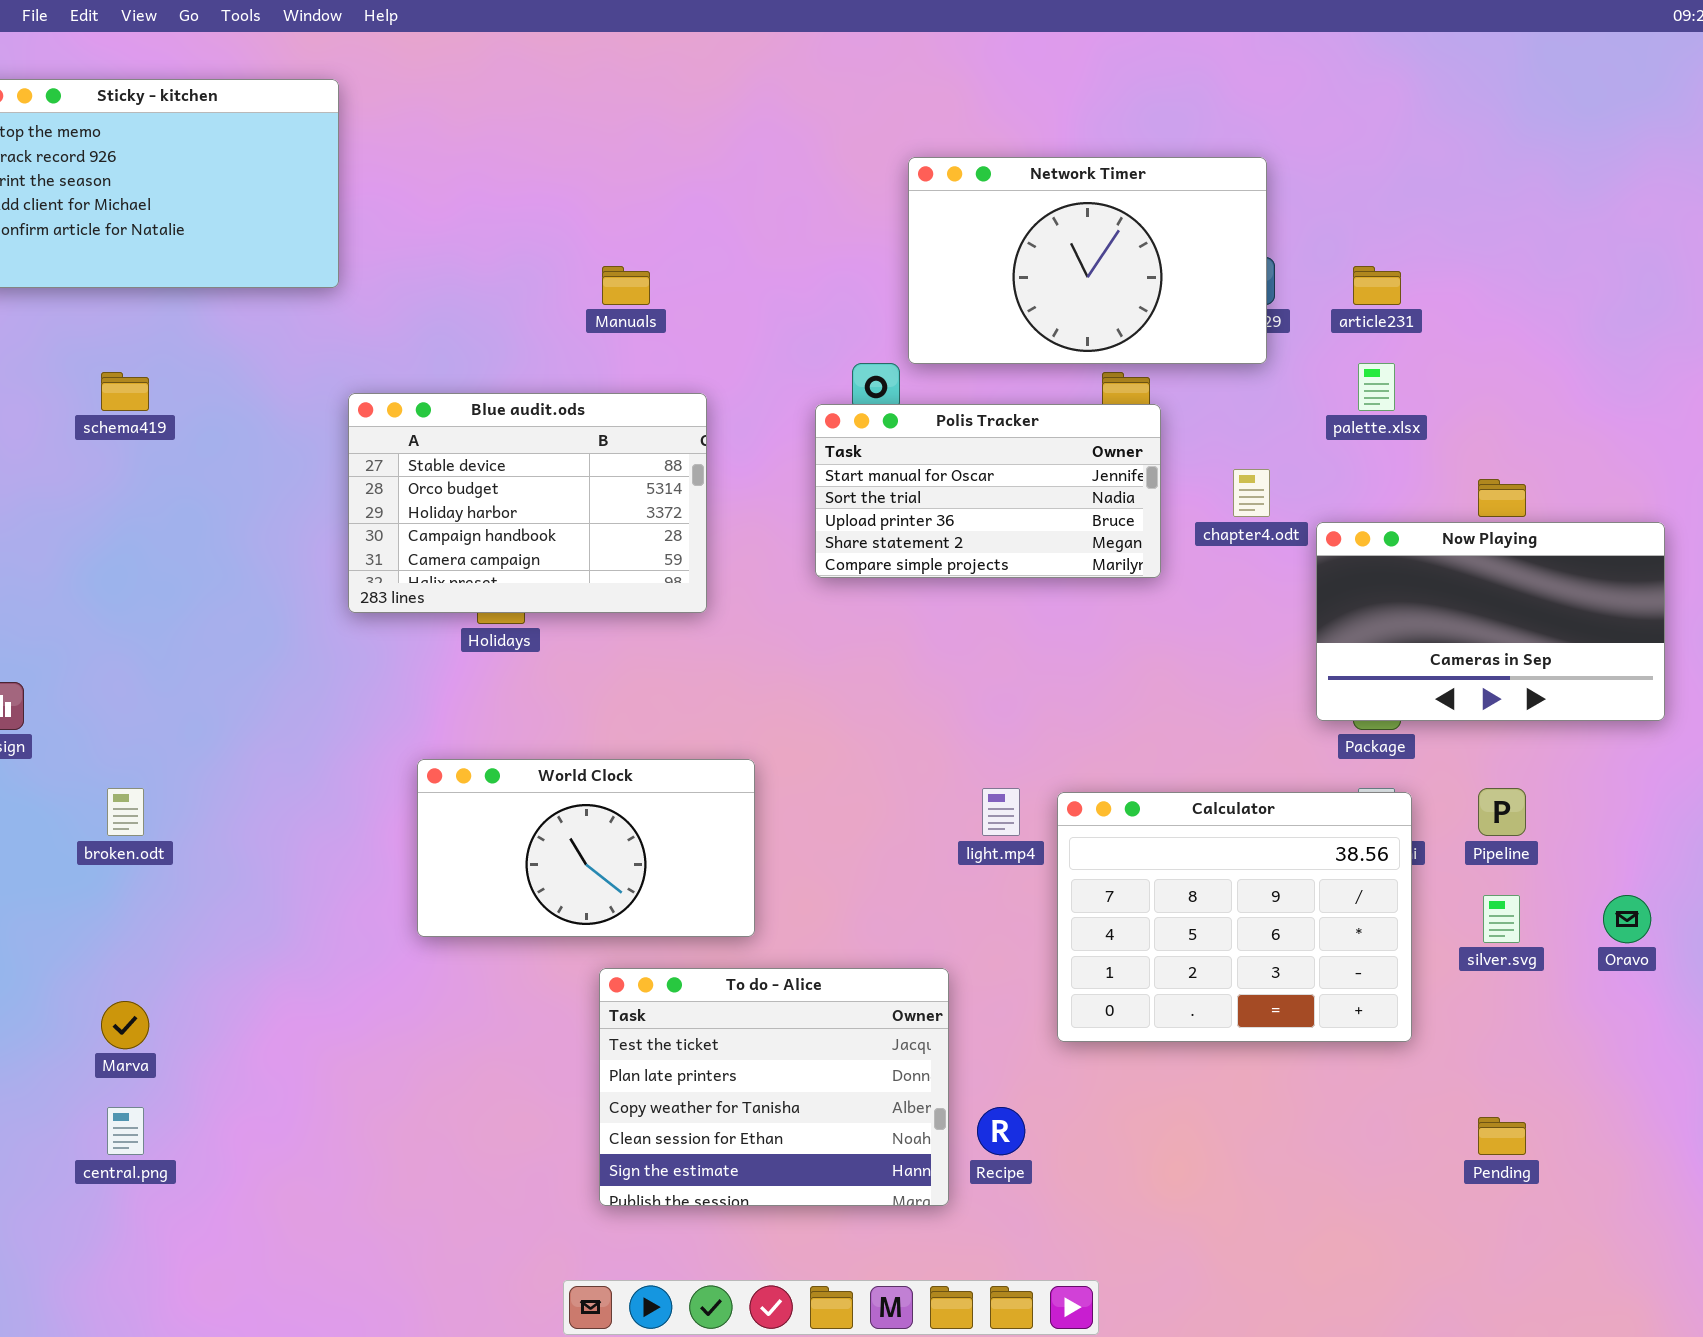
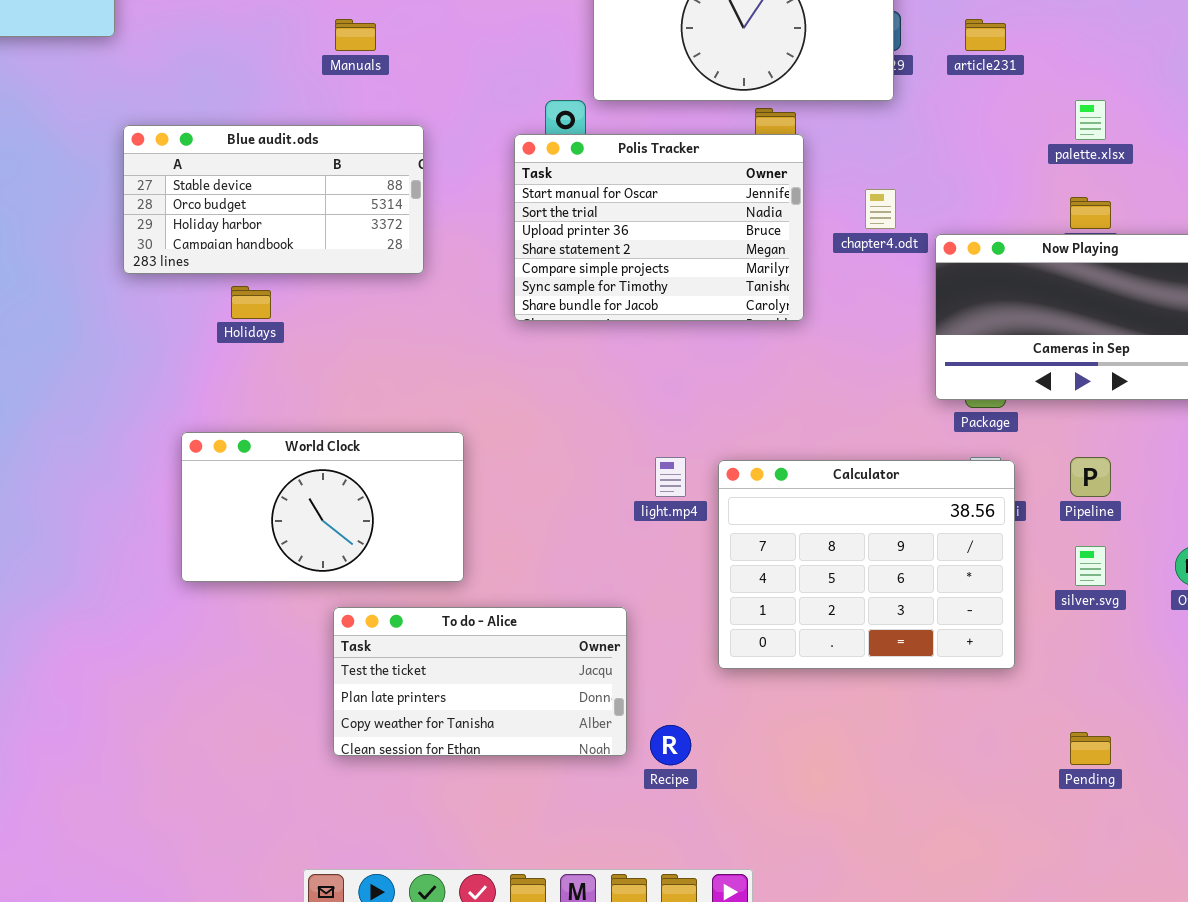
palette.xlsx: [1358,363,1395,411] -> [1075,100,1106,140], moved
Blue audit.ods: [348,393,707,613] -> [123,125,424,274], resized
Polis Tracker: [815,404,1161,578] -> [514,134,804,321], resized
To do - Alice: [599,968,949,1206] -> [333,607,627,756], resized

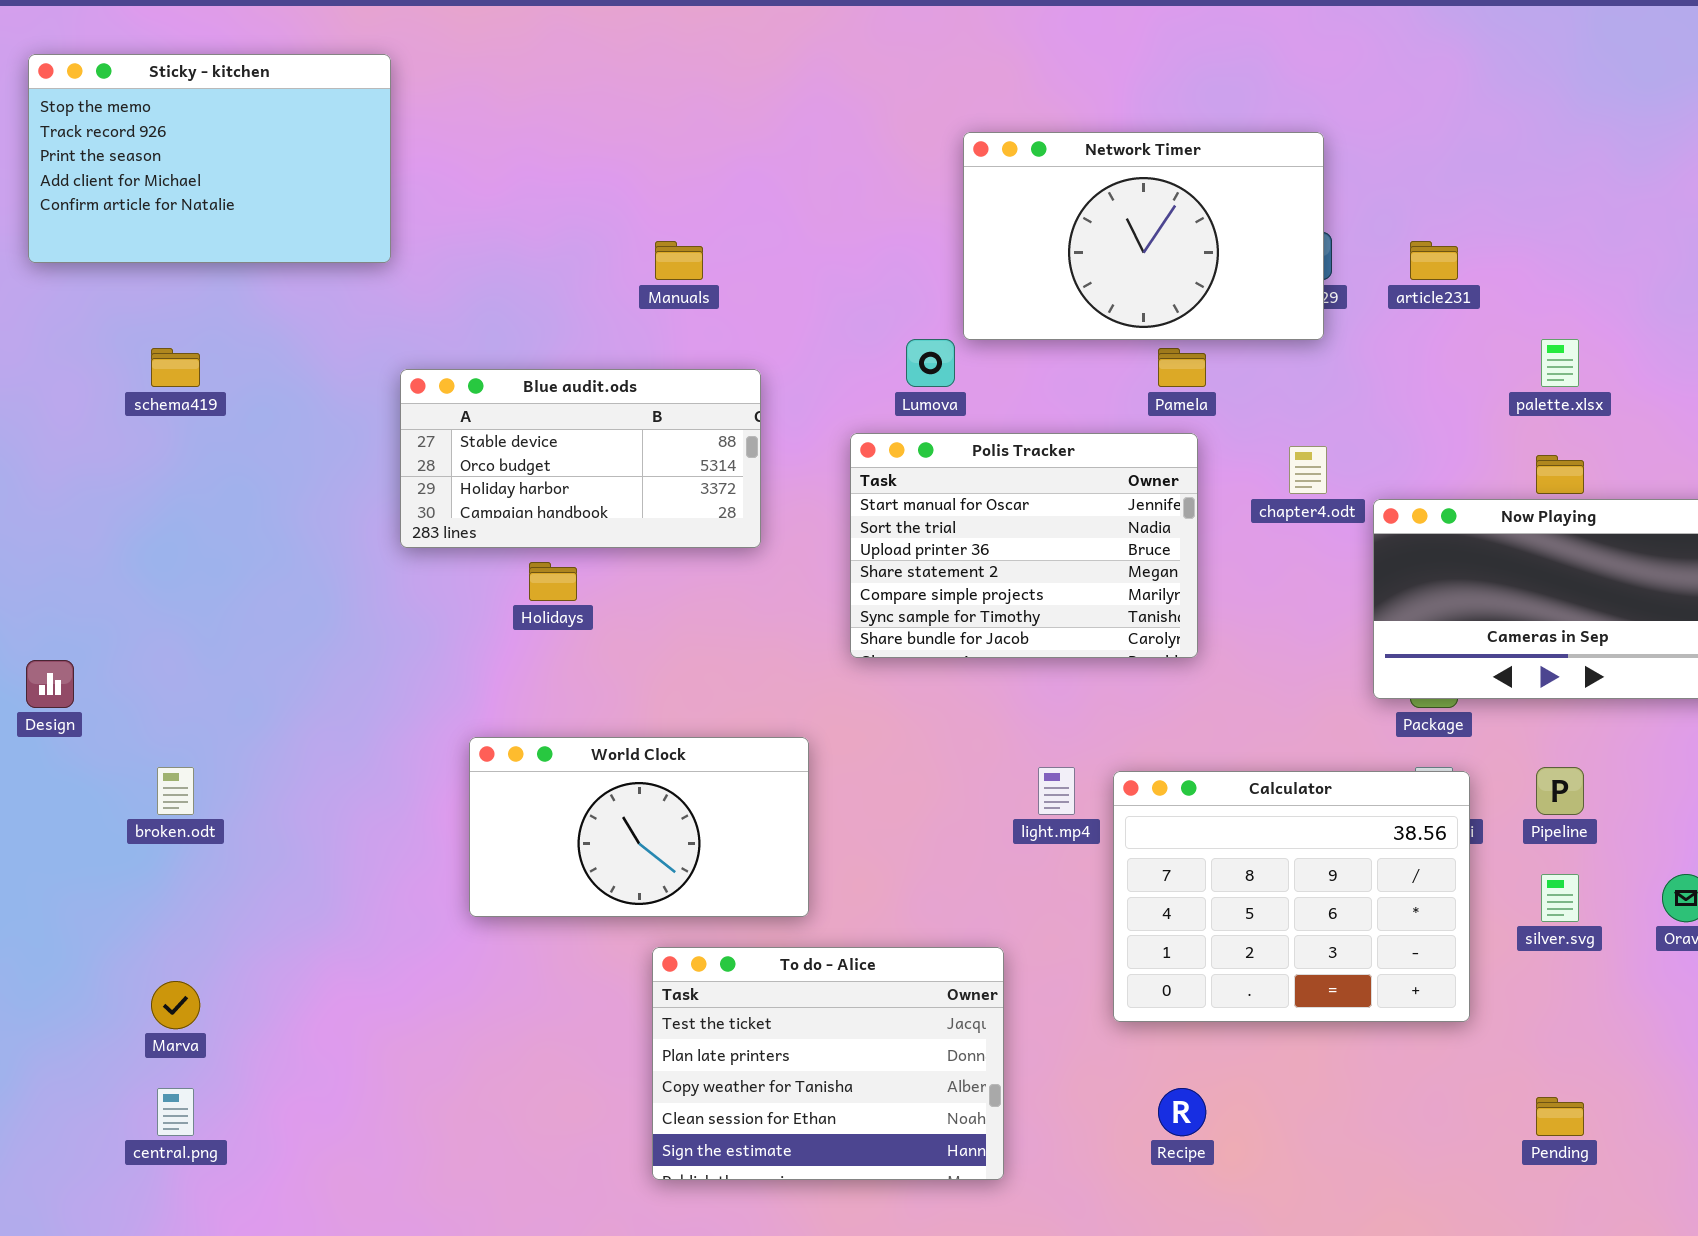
Polis Tracker: [514,134,804,321] -> [850,433,1198,658], moved
To do - Alice: [333,607,627,756] -> [652,947,1004,1180], resized
Recipe: [650,725,691,765] -> [1158,1088,1206,1136], moved

